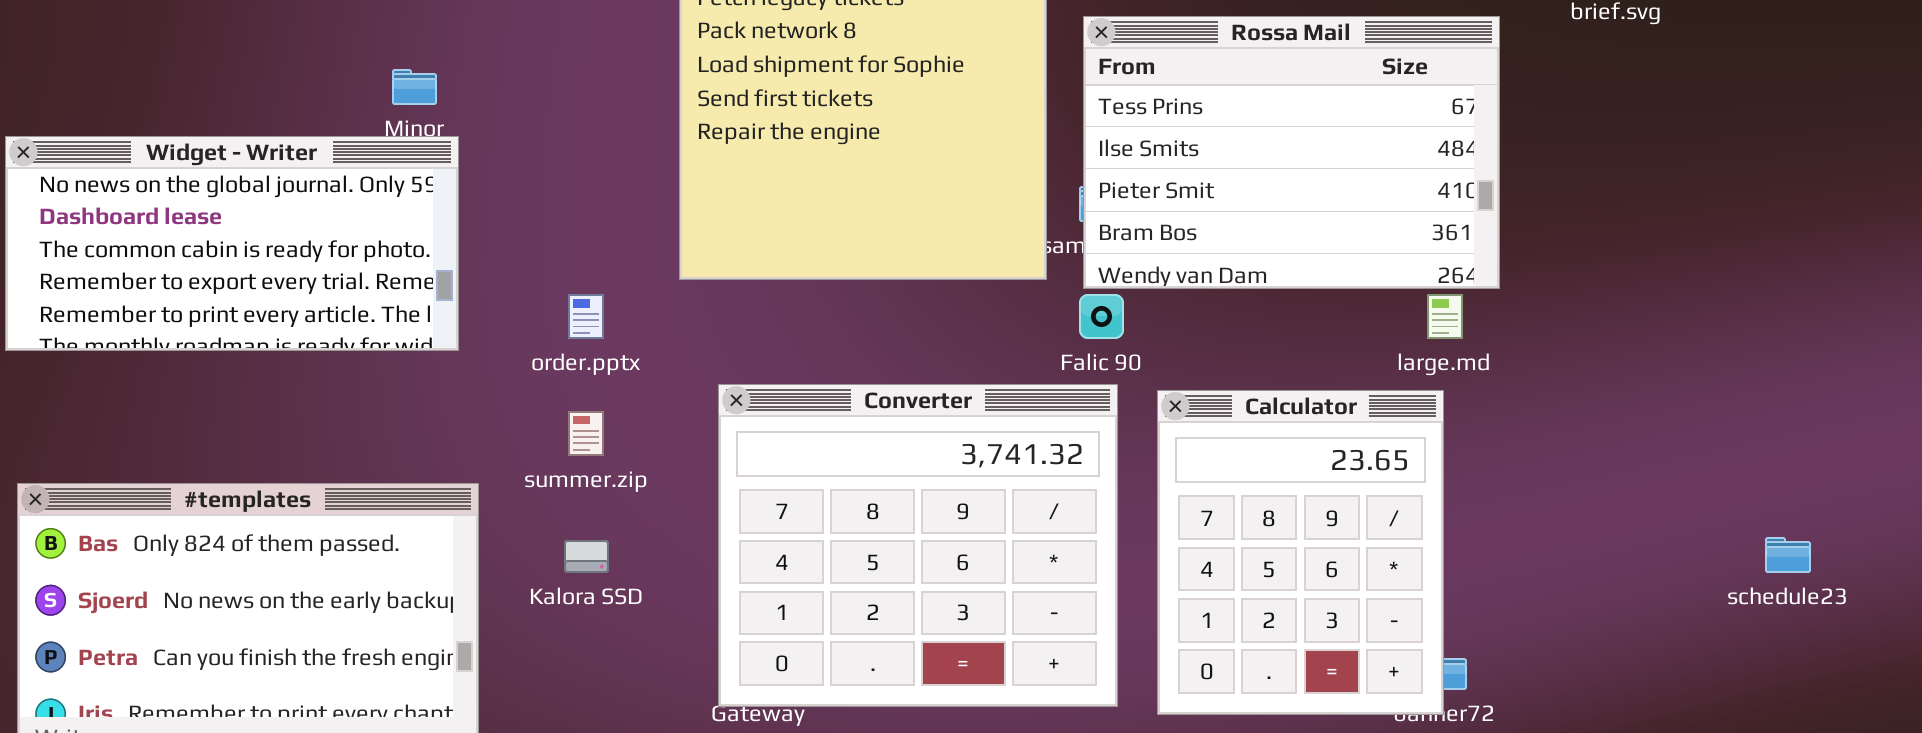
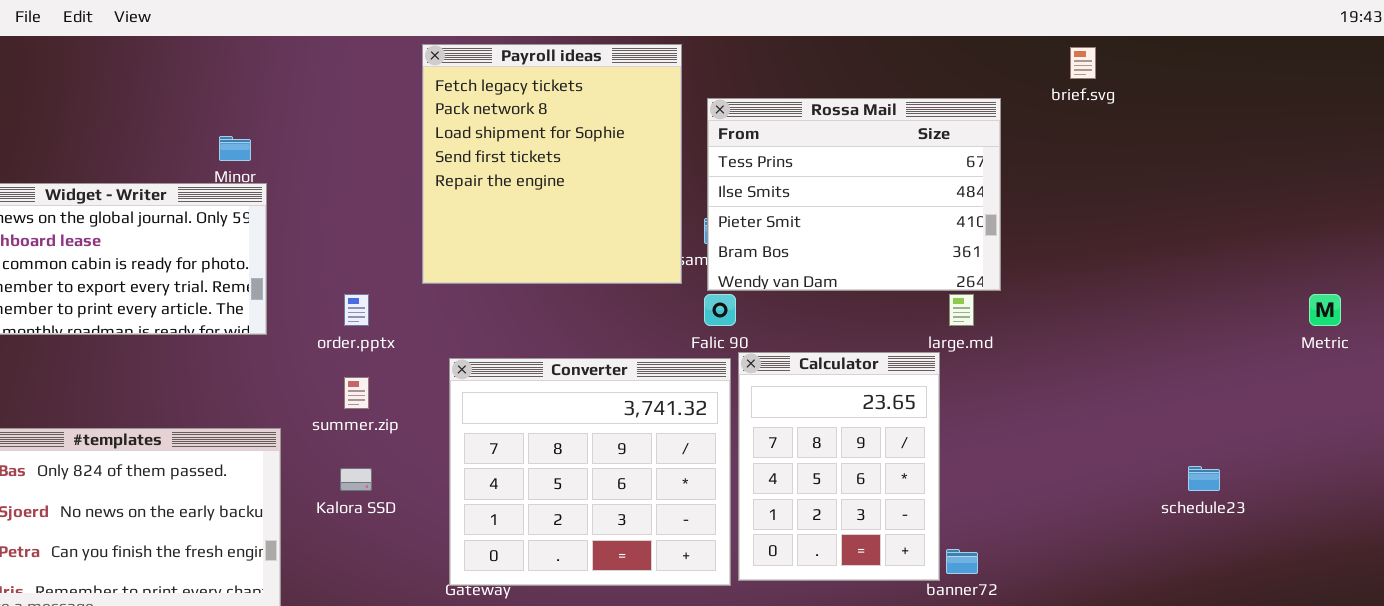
Calculator: [1157,390,1444,715] -> [738,352,940,581], moved

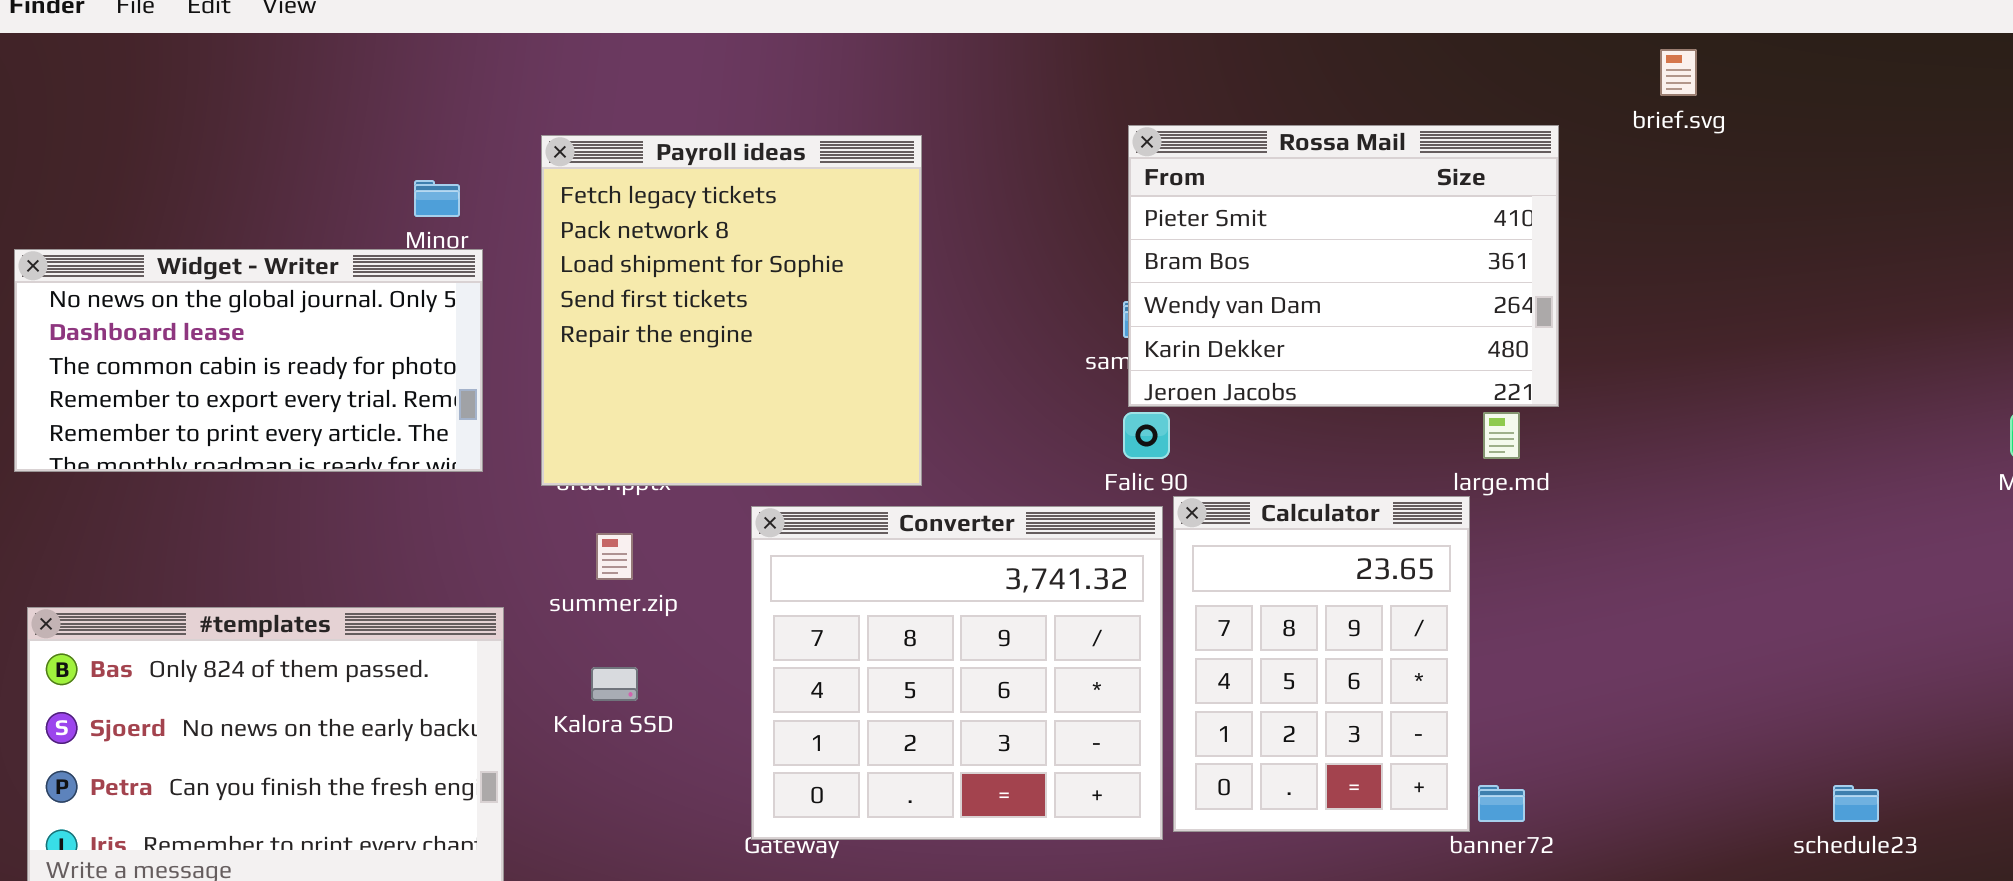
Payroll ideas: [422,44,682,284] -> [541,135,922,486], moved
Rossa Mail: [707,98,1001,291] -> [1128,125,1559,407], scrolled down 2 rows
schedule23: [1188,466,1220,491] -> [1833,785,1879,822], moved

